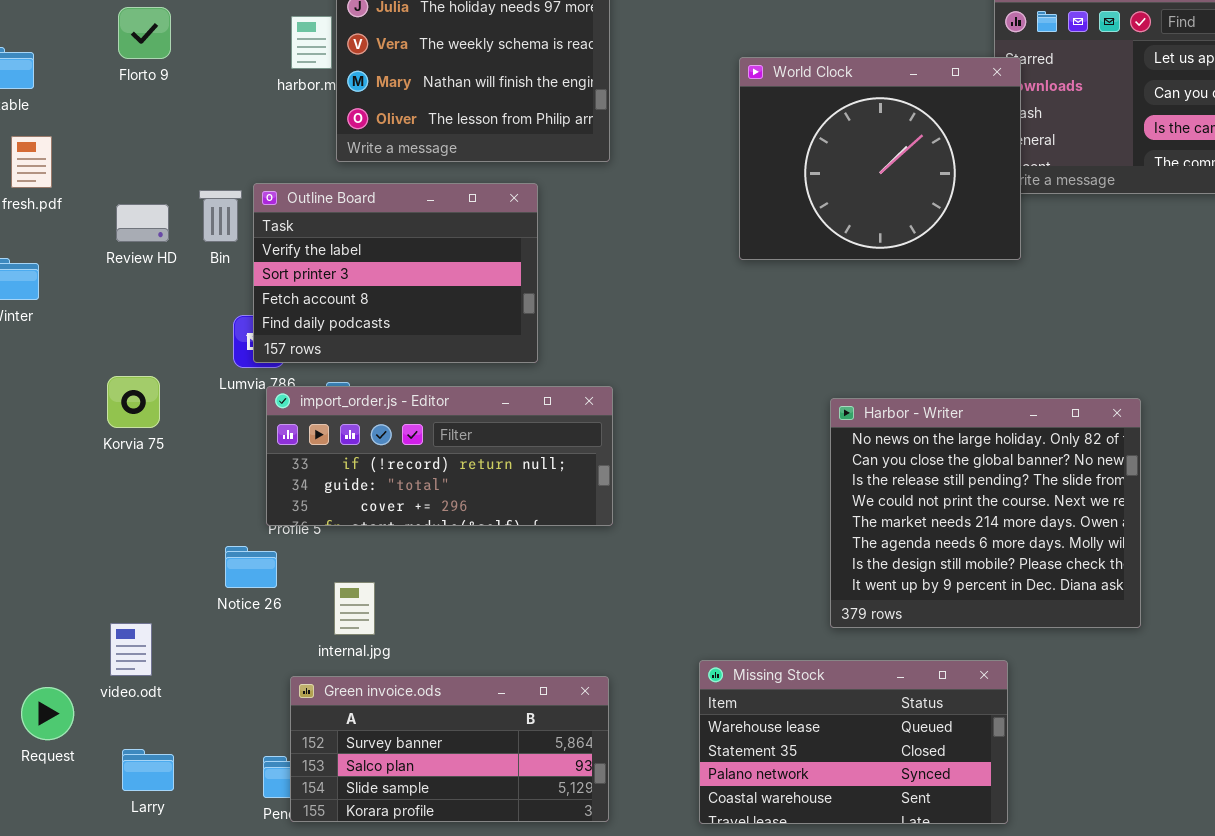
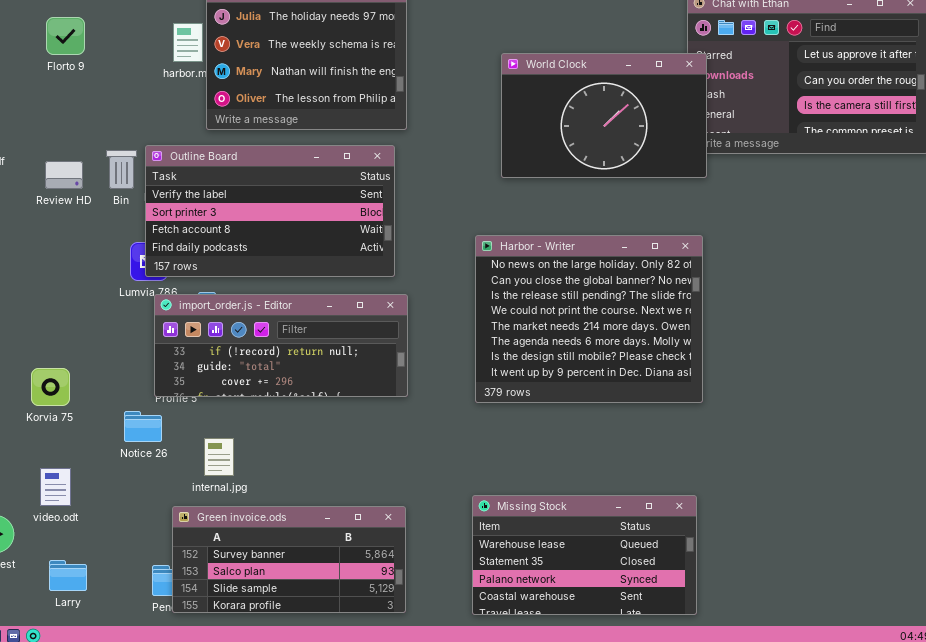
World Clock: [739,57,1021,260] -> [501,53,707,178], resized
Outline Board: [253,183,538,363] -> [145,145,395,277], resized
Korvia 75: [107,376,160,428] -> [31,368,70,406], moved
Harbor - Writer: [830,398,1141,628] -> [475,235,703,403], moved

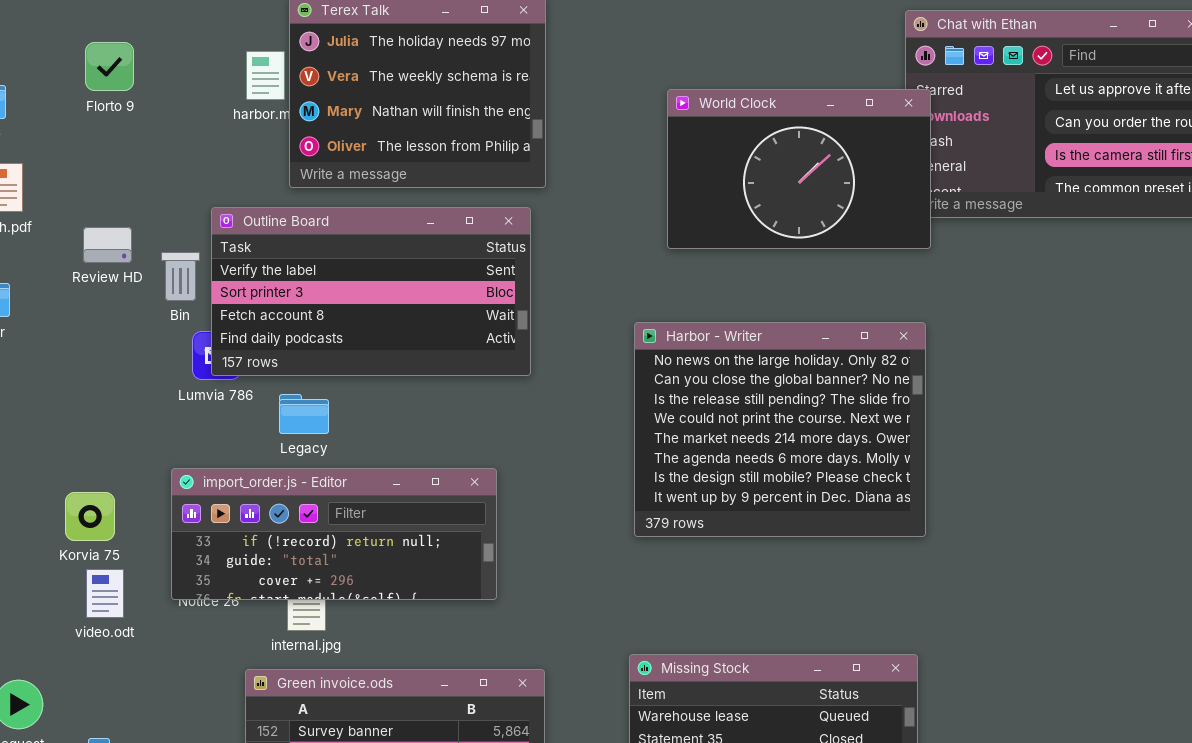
Bin: [106,150,137,189] -> [161,252,200,301], moved
import_order.js - Editor: [154,294,408,397] -> [171,468,497,600], moved
video.odt: [40,468,71,506] -> [86,569,124,618], moved

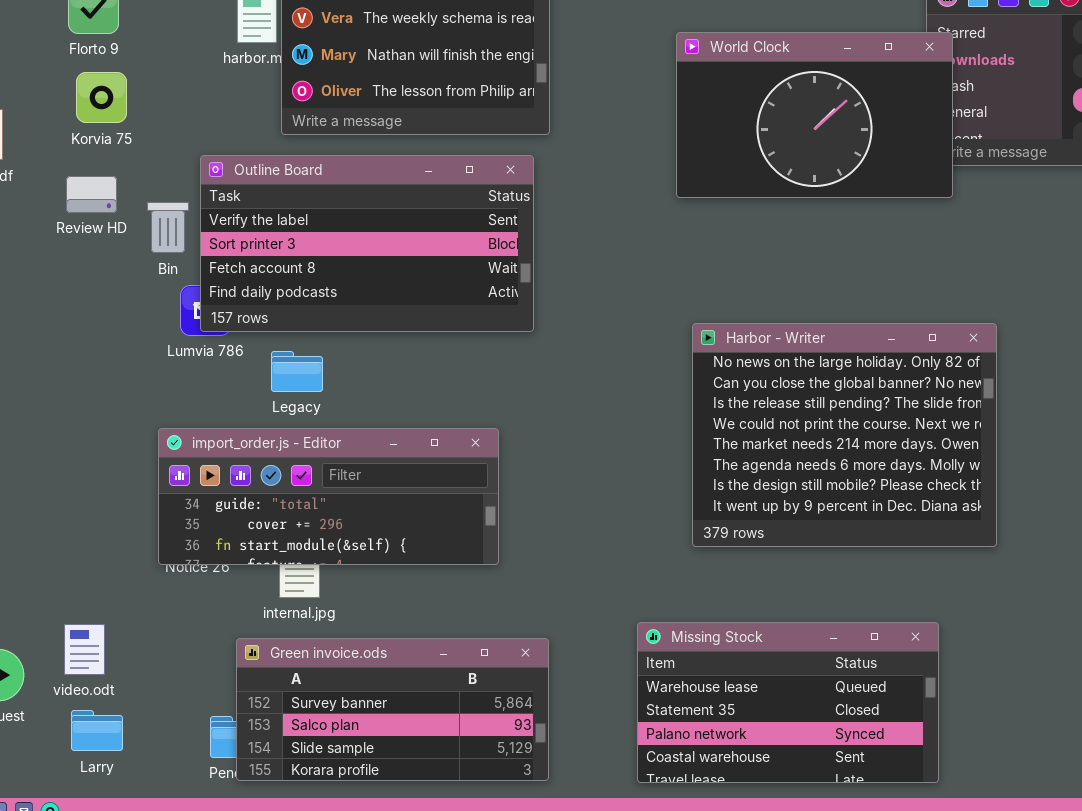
Harbor - Writer: [634,322,926,537] -> [692,323,997,547], moved
import_order.js - Editor: [171,468,497,600] -> [158,428,499,565], scrolled down 1 row
Korvia 75: [65,492,115,541] -> [76,72,127,123], moved
video.odt: [86,569,124,618] -> [64,624,105,675], moved

